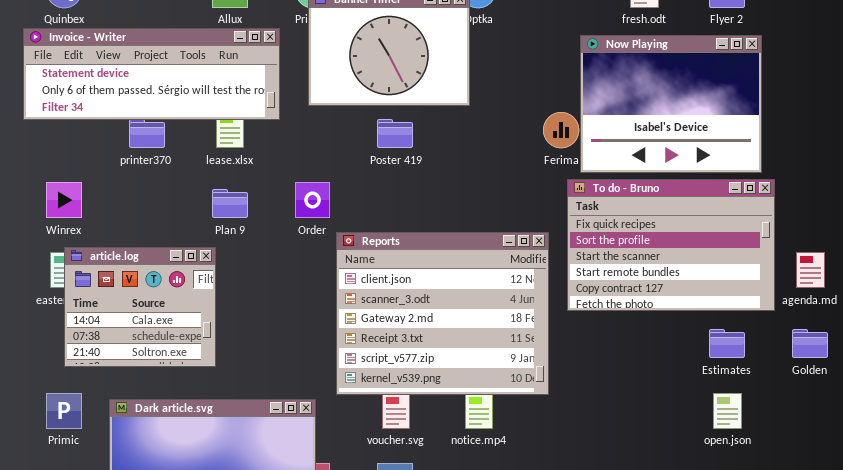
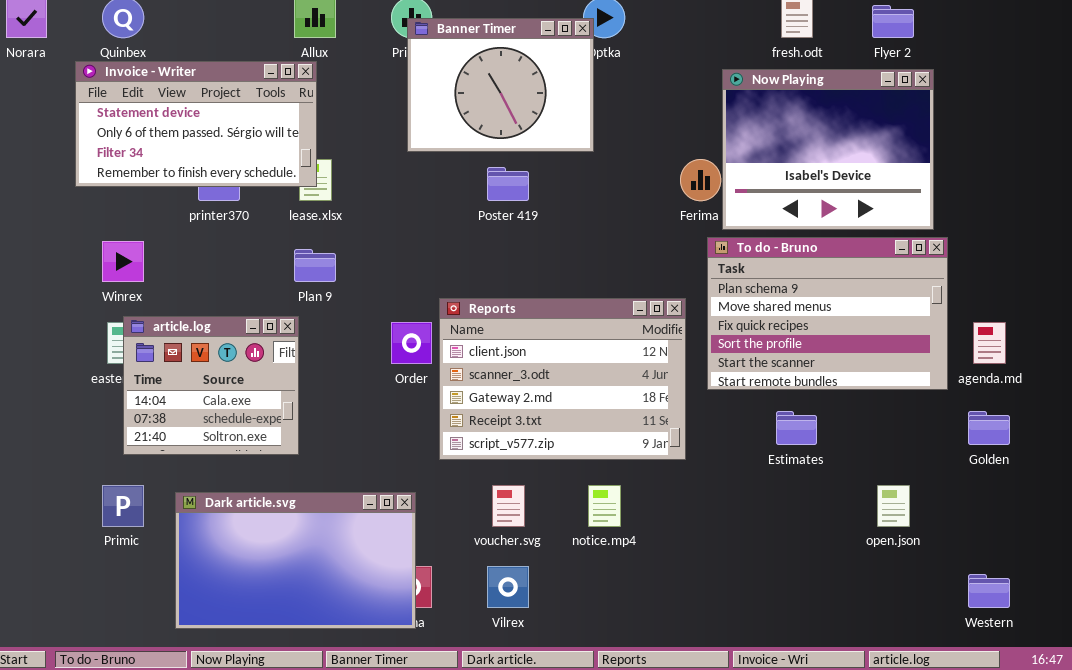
Invoice - Writer: [23,28,280,120] -> [75,61,317,187], resized
To do - Bruno: [567,179,775,311] -> [707,237,948,390], scrolled up 2 rows
Order: [295,182,330,218] -> [391,322,432,364], moved
Reports: [336,232,549,395] -> [439,298,686,460], resized
Estimates: [709,329,745,358] -> [776,411,817,445], moved

